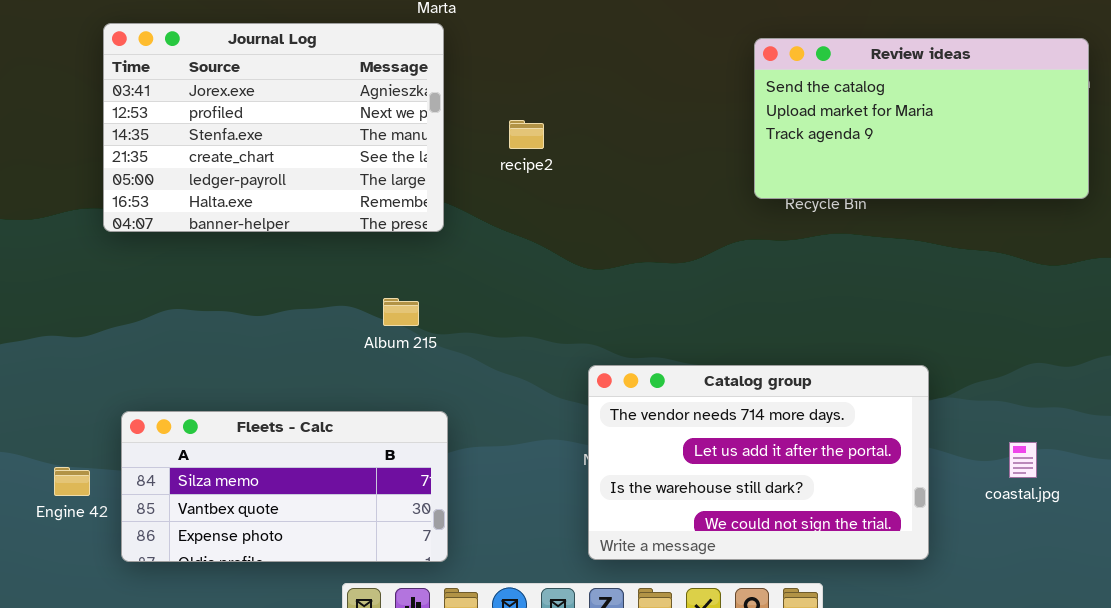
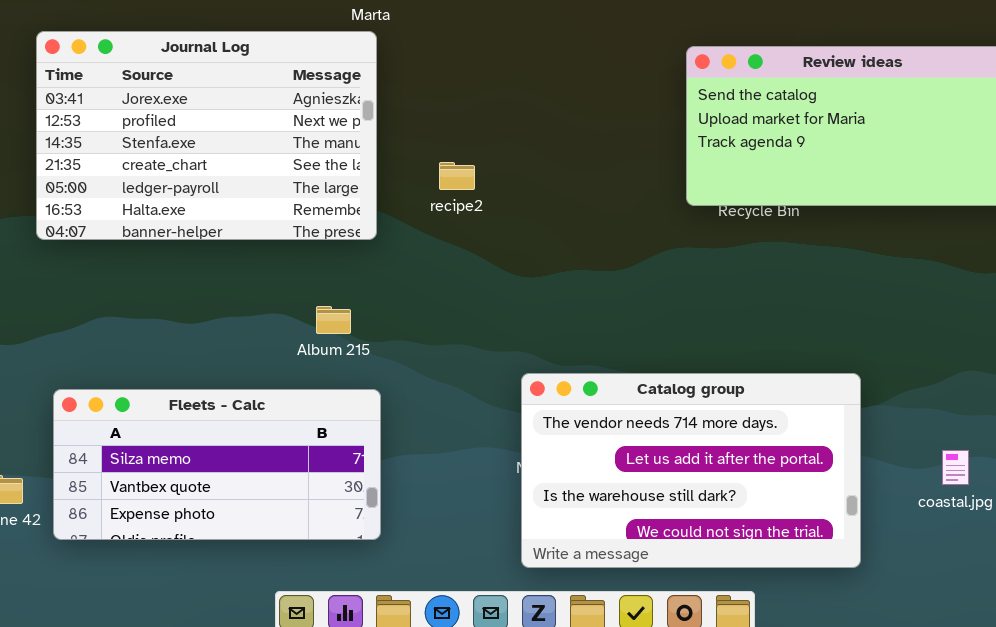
recipe2: [509,120,544,149] -> [439,162,475,190], moved
Fleets - Calc: [121,411,448,562] -> [53,389,381,540], moved

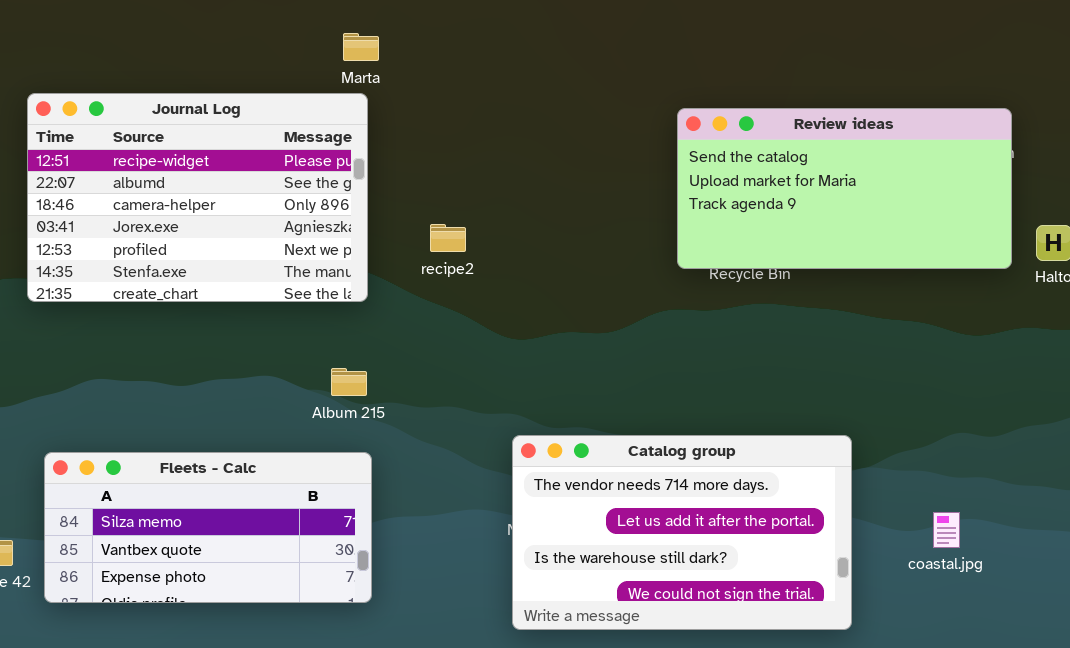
Journal Log: [36,31,377,240] -> [27,93,368,302], scrolled up 3 rows
Album 215: [316,306,351,334] -> [331,368,367,396], moved

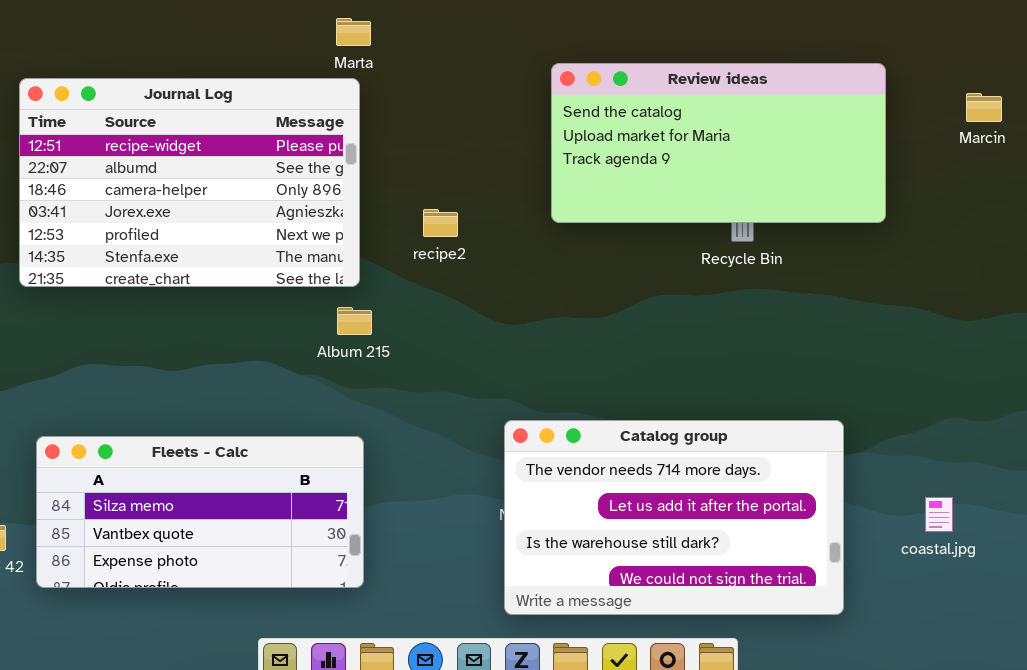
Review ideas: [677,108,1012,269] -> [551,63,886,223], moved
Album 215: [331,368,367,396] -> [337,307,372,335], moved

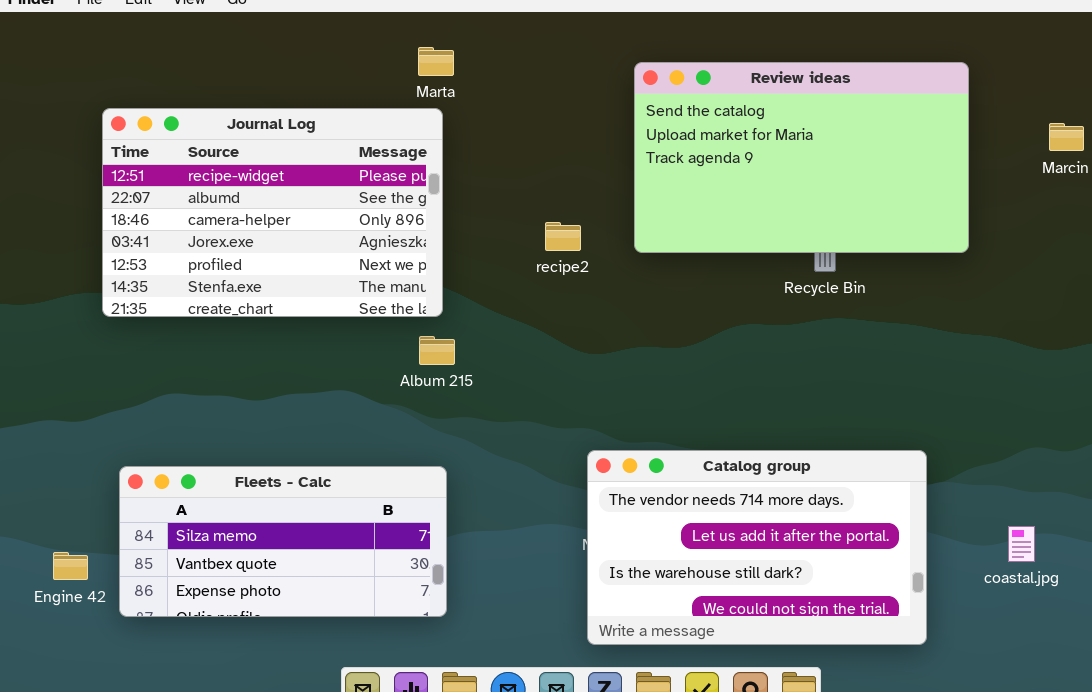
Review ideas: [551,63,886,223] -> [634,62,969,253], resized
recipe2: [423,209,458,237] -> [545,222,581,251], moved

